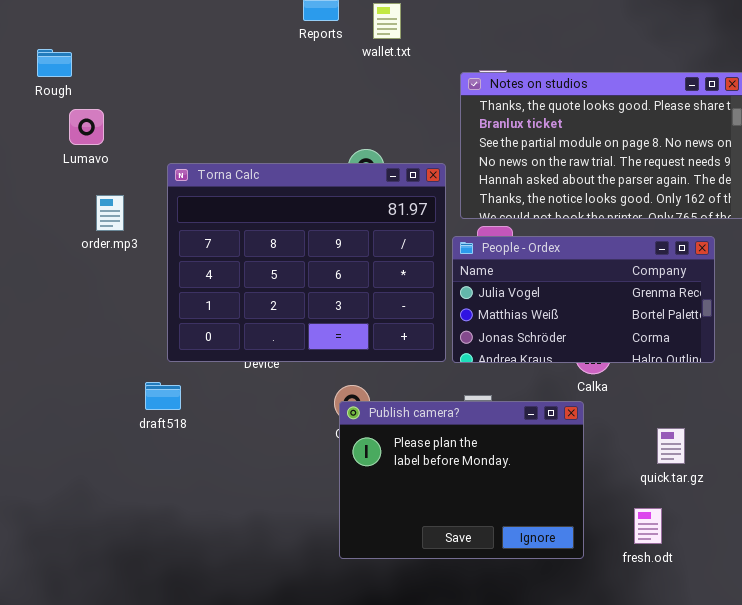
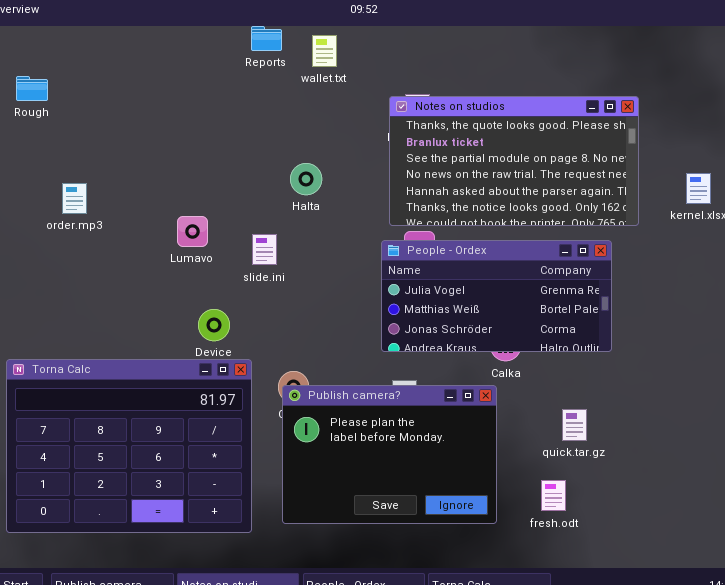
Lumavo: [69,109,104,145] -> [177,216,208,247], moved
Torna Calc: [167,163,446,362] -> [6,359,252,533], moved
order.mp3: [96,195,124,231] -> [62,183,87,214], moved

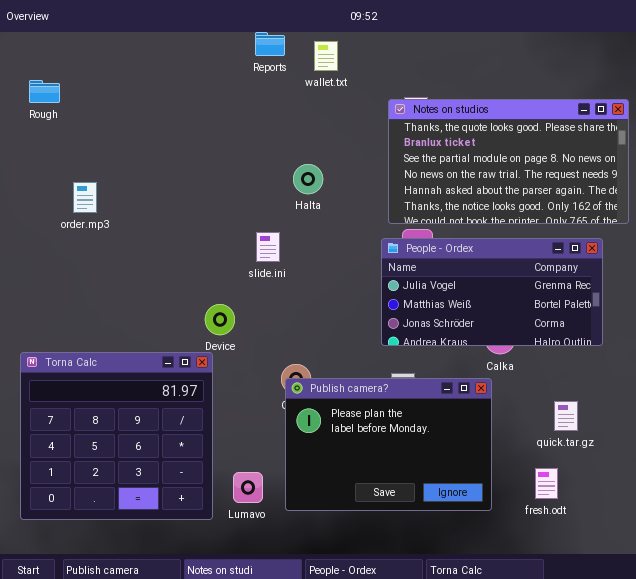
Lumavo: [177,216,208,247] -> [233,472,263,503], moved
Torna Calc: [6,359,252,533] -> [20,352,213,520], resized

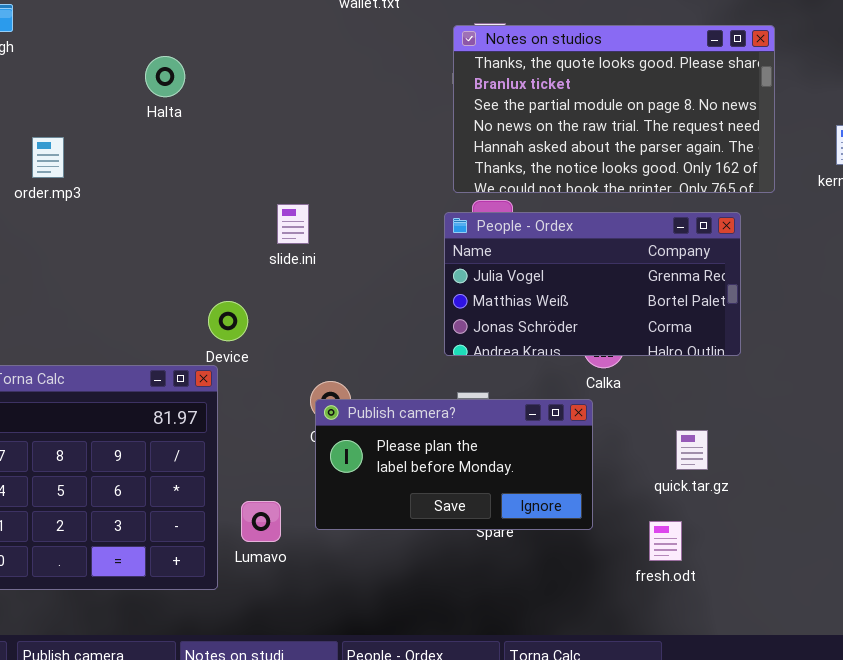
Halta: [293,164,323,194] -> [145,56,185,97], moved
Publish camera?: [285,378,492,511] -> [315,399,593,530], resized
Lumavo: [233,472,263,503] -> [241,501,281,542], moved

